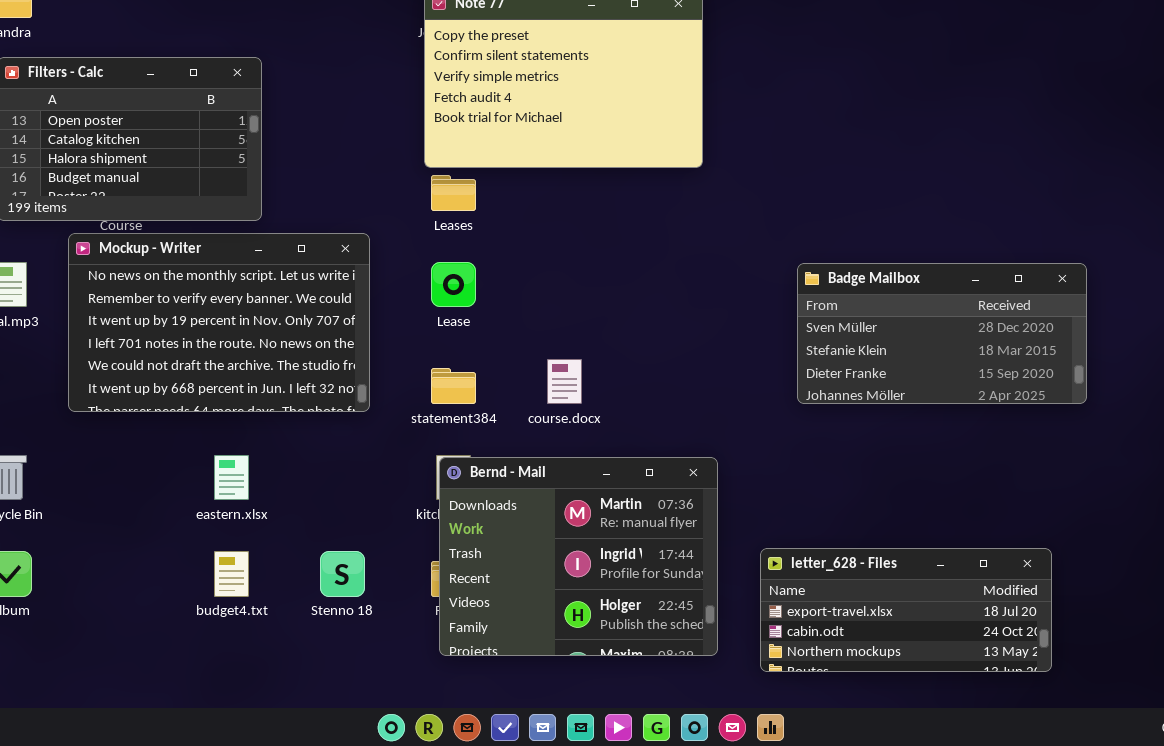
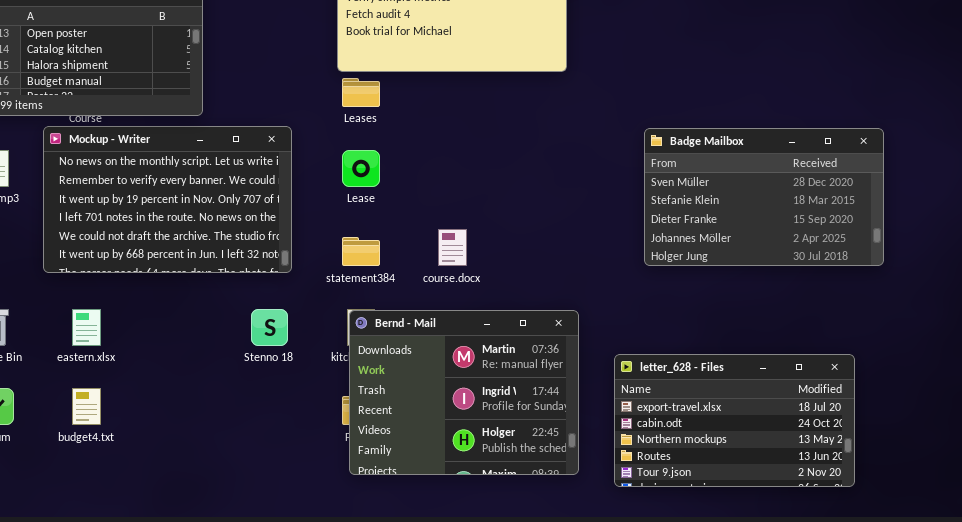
Badge Mailbox: [797,263,1087,404] -> [644,128,884,266], resized
eastern.xlsx: [214,455,249,500] -> [72,309,101,346], moved
letter_628 - Files: [760,548,1052,672] -> [614,354,855,487], resized
budget4.txt: [214,551,249,597] -> [72,388,101,425], moved
Stenno 18: [320,551,365,597] -> [251,309,288,346], moved

